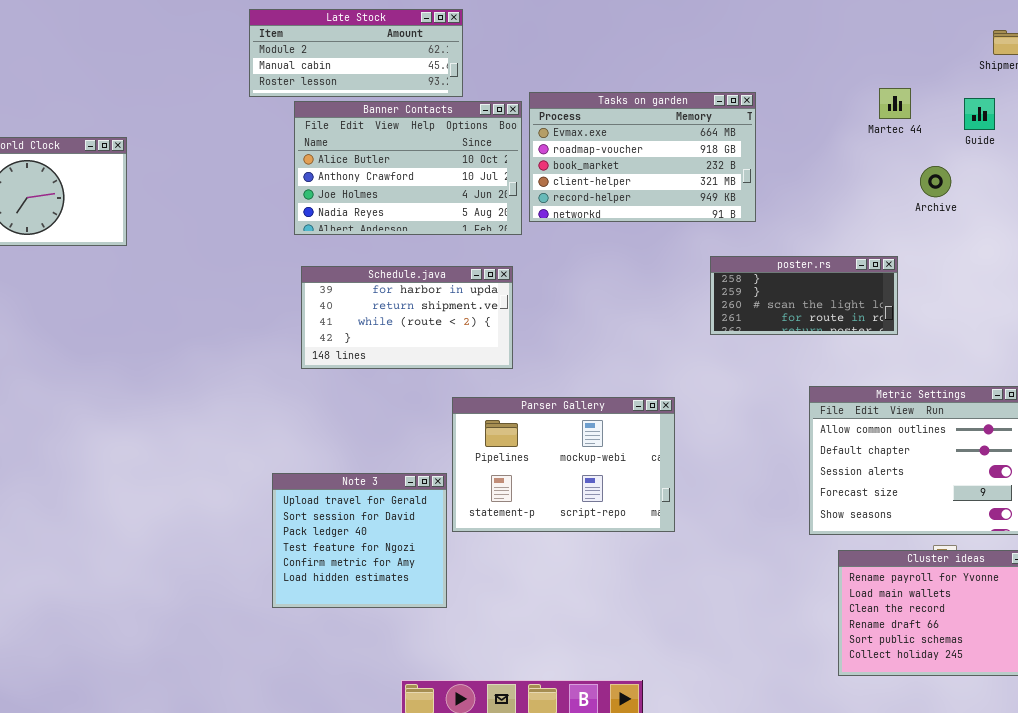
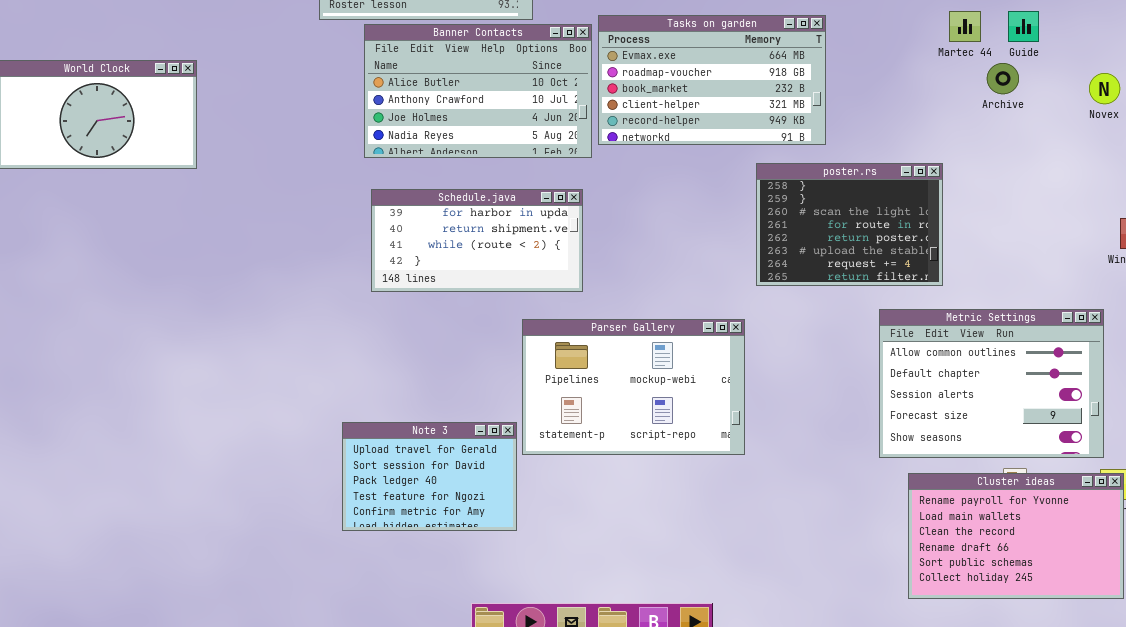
Guide: [964,98,995,130] -> [1008,11,1039,42], moved
Archive: [920,166,951,197] -> [987,63,1019,94], moved
poster.rs: [710,256,898,335] -> [756,163,943,286], moved, resized
Note 3: [272,473,447,608] -> [342,422,517,531], resized

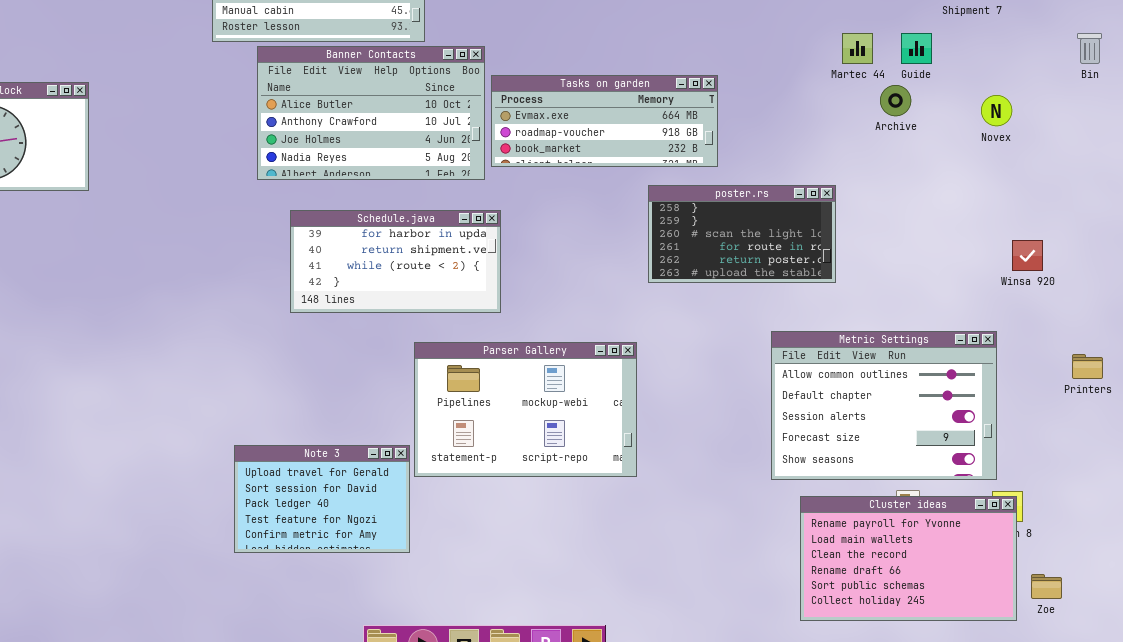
Tasks on garden: [598,15,826,145] -> [491,75,718,167], resized
poster.rs: [756,163,943,286] -> [648,185,836,283], resized
Schedule.java: [371,189,583,292] -> [290,210,501,313], moved

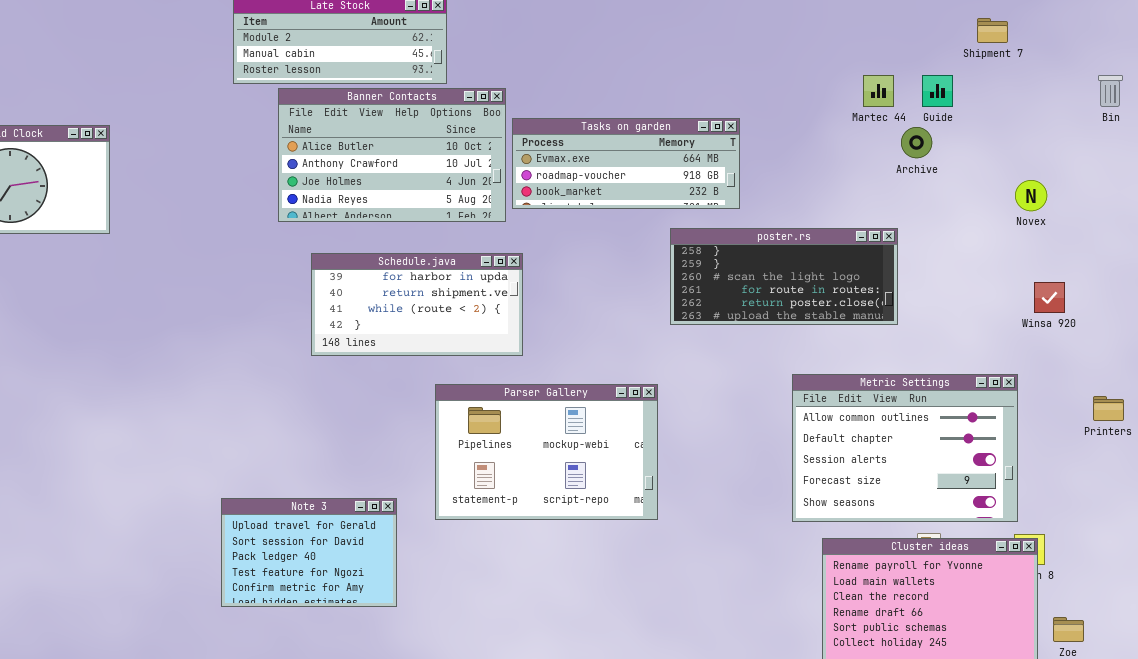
Novex: [981,95,1012,126] -> [1015,180,1047,211], moved
poster.rs: [648,185,836,283] -> [670,228,898,325], resized
Note 3: [234,445,410,553] -> [221,498,397,607], moved

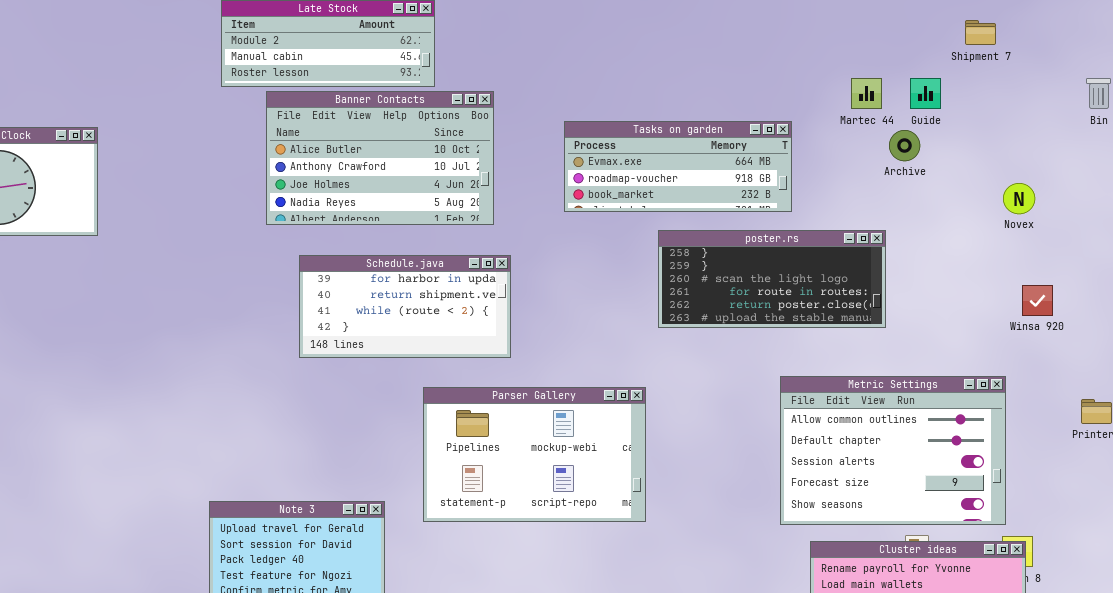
Tasks on garden: [512,118,740,209] -> [564,121,792,212], moved

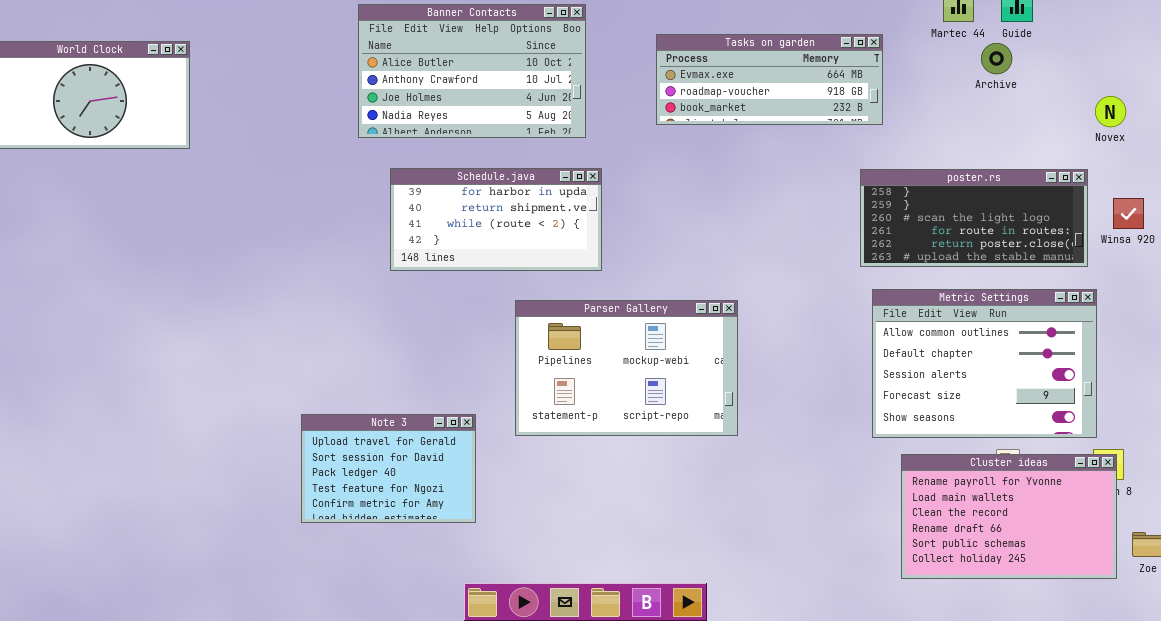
poster.rs: [658,230,886,328] -> [860,169,1088,267], moved

